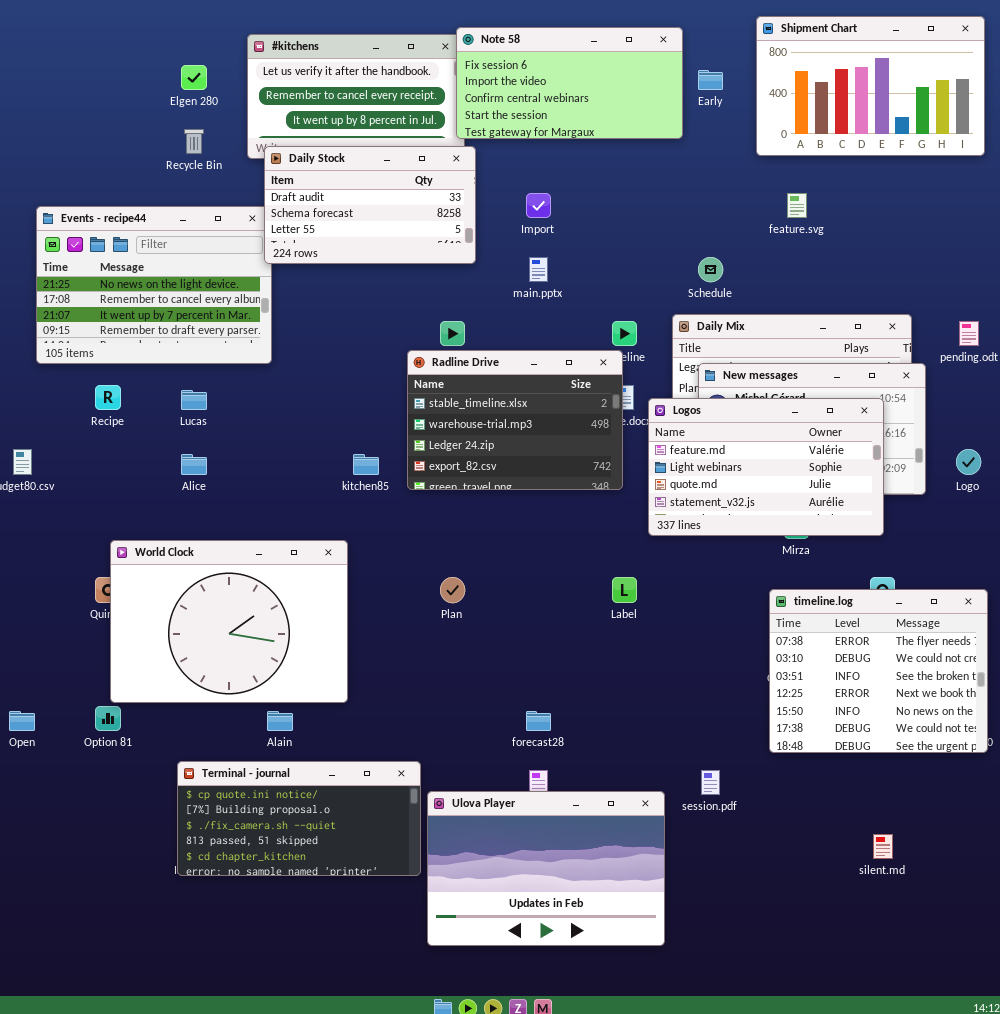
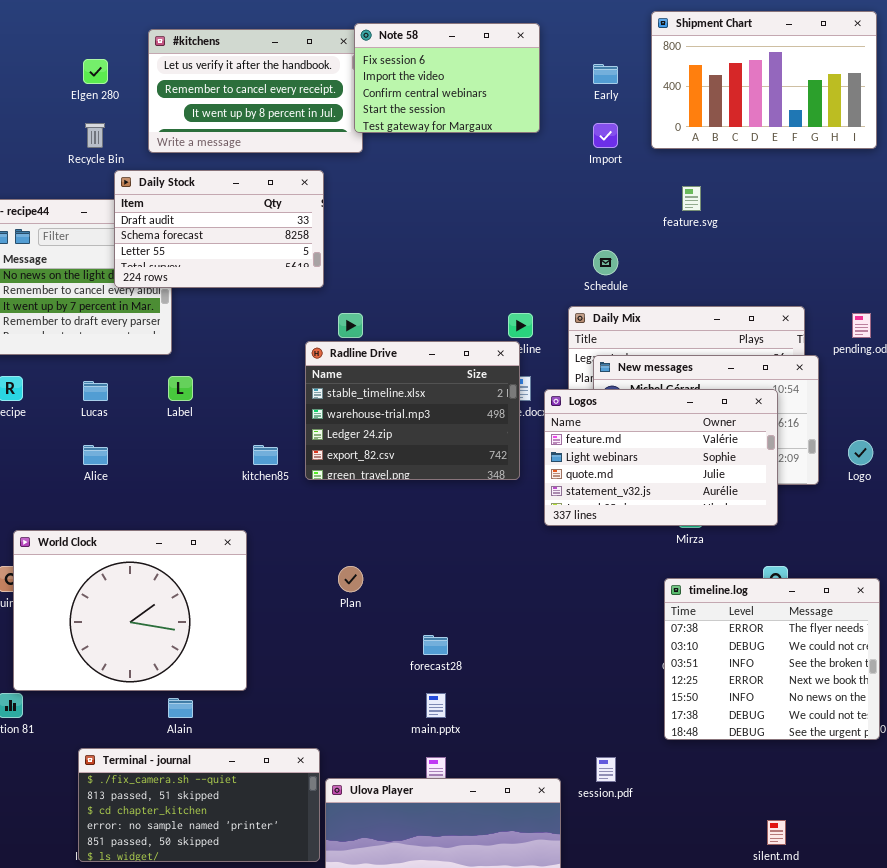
Note 58: [456,27,683,139] -> [354,23,540,133], resized
Daily Stock: [264,146,476,264] -> [114,170,324,288], moved
Import: [526,193,551,218] -> [593,123,618,148], moved
main.pptx: [529,257,548,282] -> [426,693,446,718], moved
Label: [612,577,637,603] -> [168,376,193,401], moved
forecast28: [526,711,551,731] -> [423,635,448,655], moved
Terminal - journal: [177,761,421,876] -> [78,748,320,862], scrolled down 2 rows

